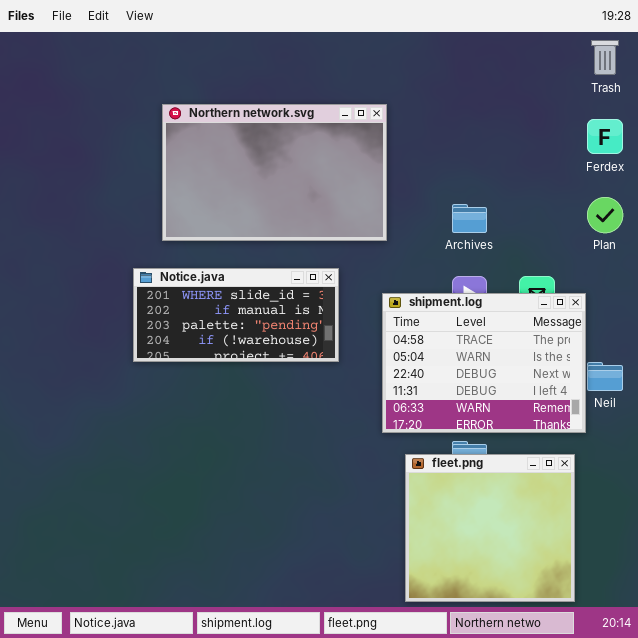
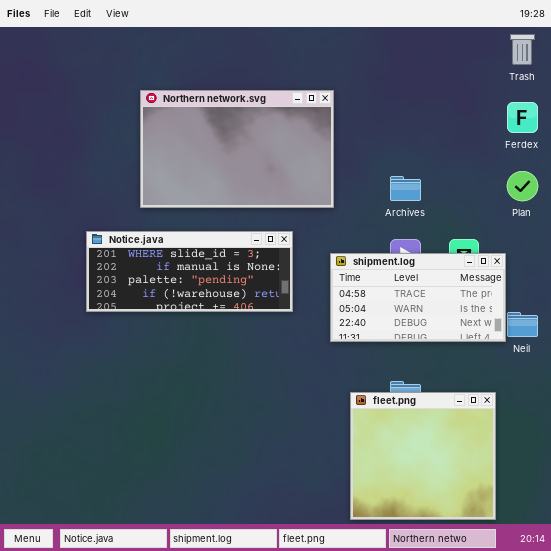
Notice.java: [133,268,339,362] -> [86,231,293,312], resized
shipment.log: [382,293,586,433] -> [330,253,506,342], resized

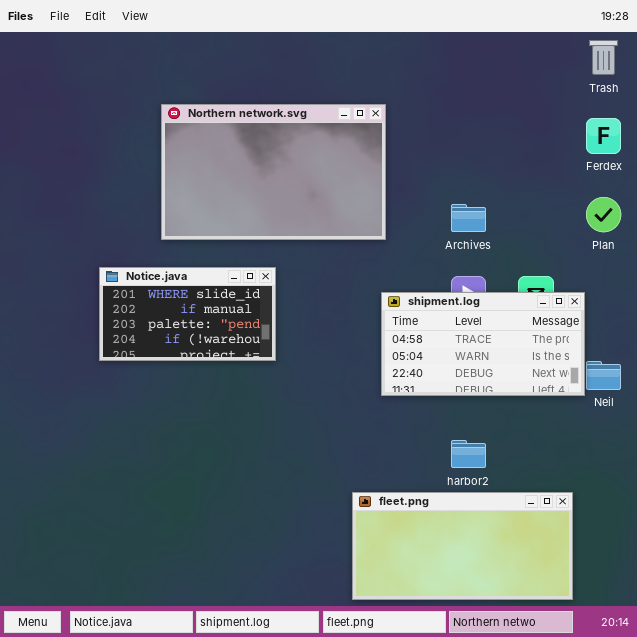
Notice.java: [86,231,293,312] -> [99,267,276,361], resized
fleet.png: [350,392,496,520] -> [352,492,573,600], resized

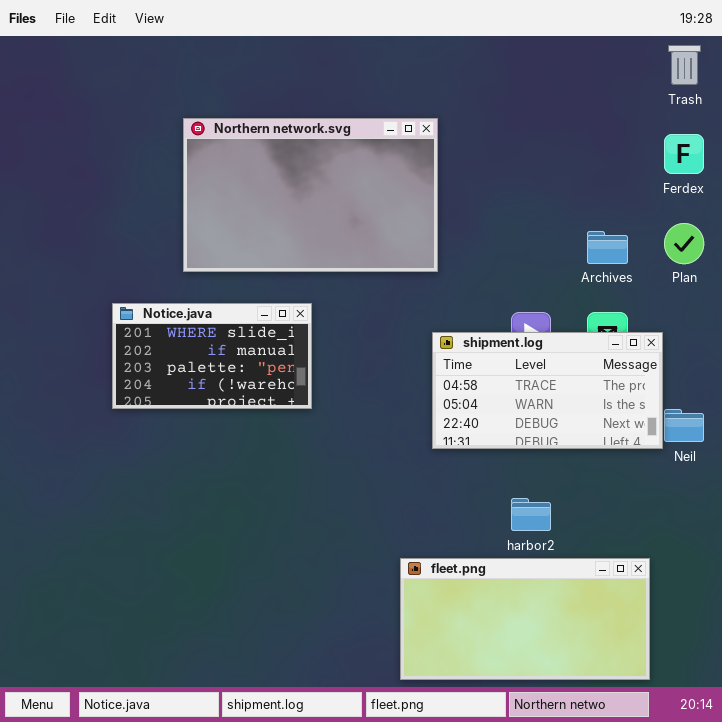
Archives: [451,204,486,232] -> [587,231,628,264], moved

